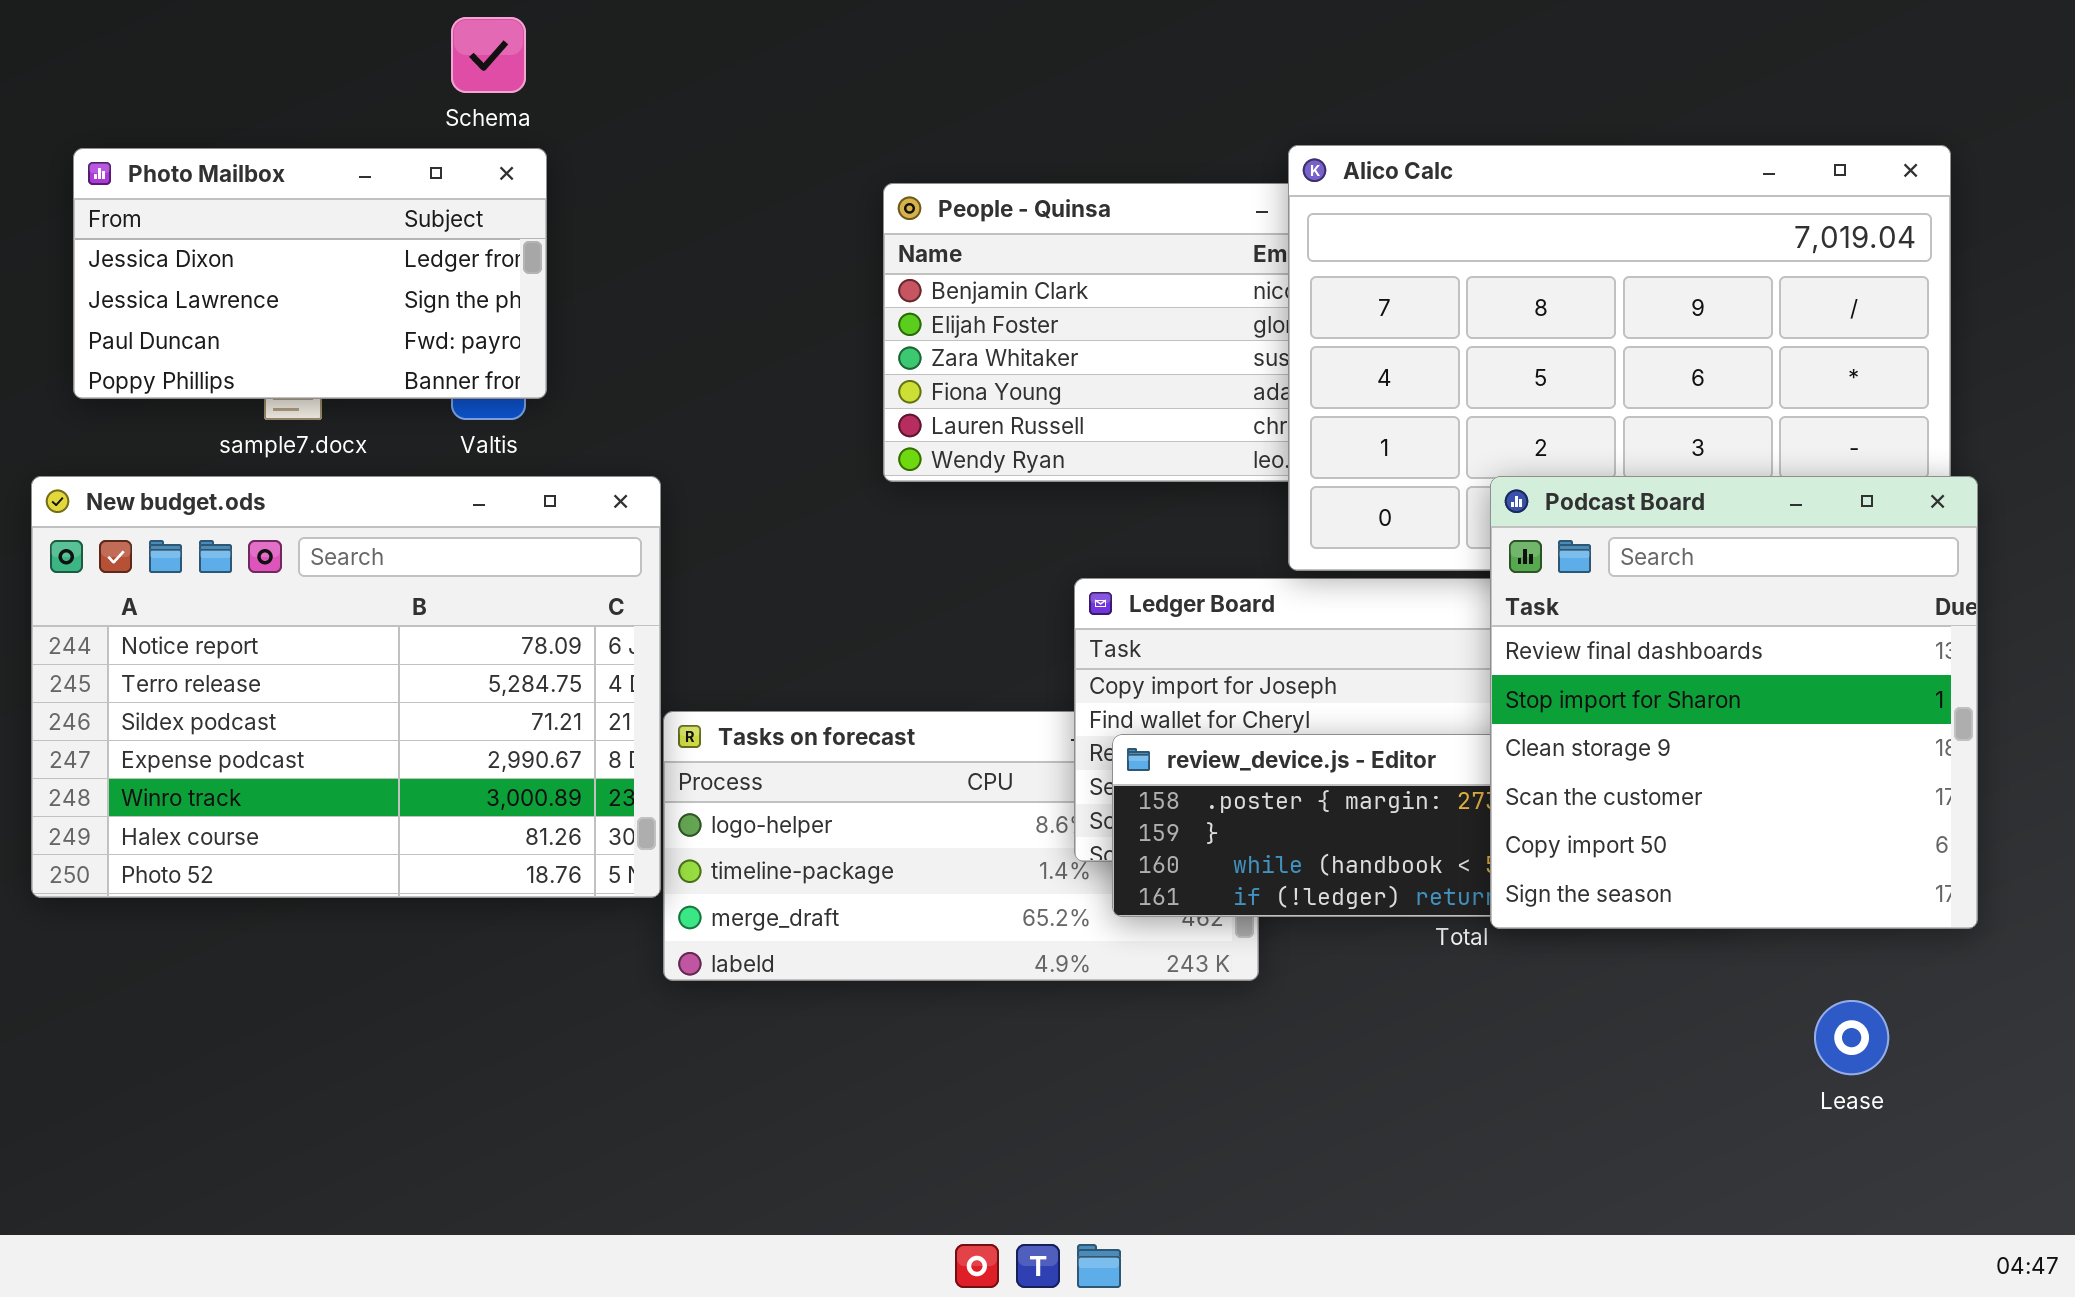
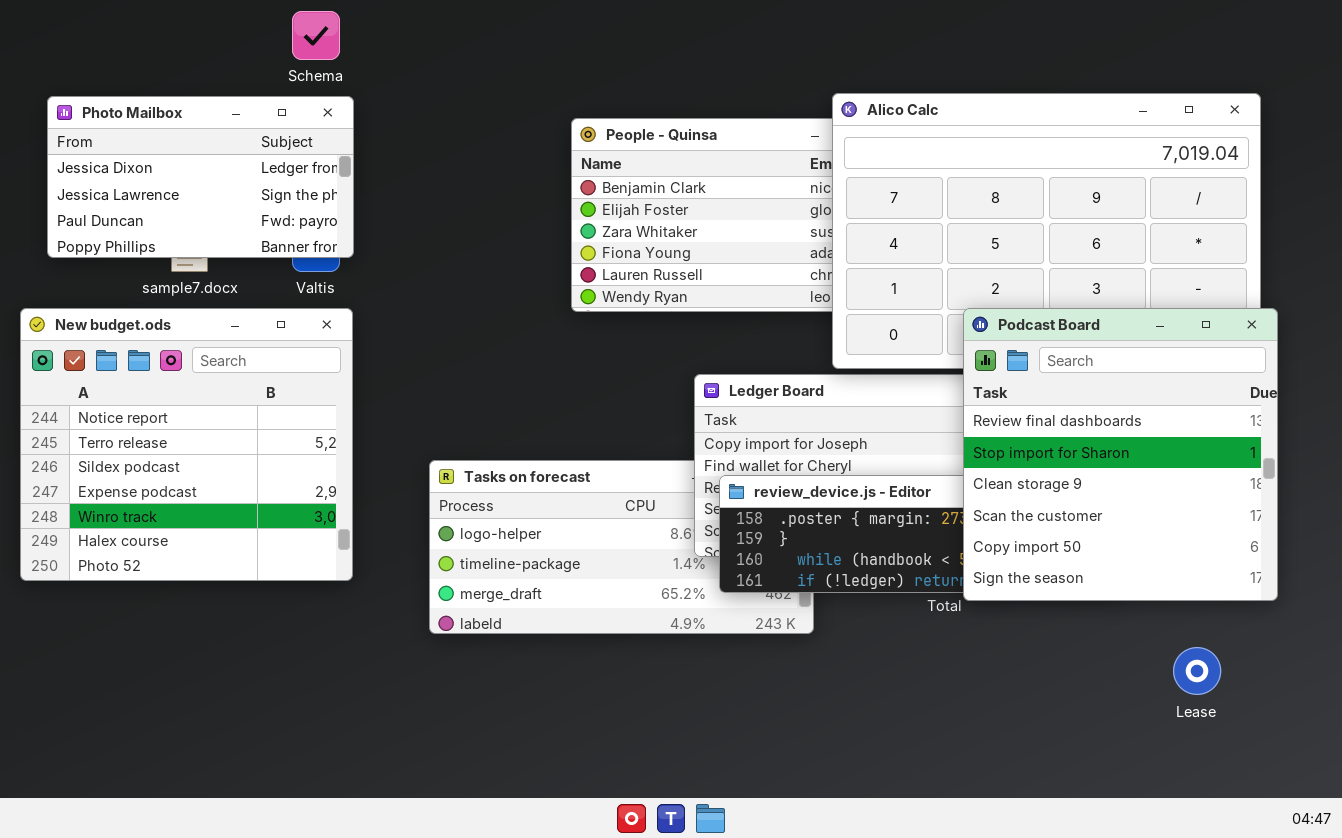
New budget.ods: [31,476,661,898] -> [20,308,353,581], resized

